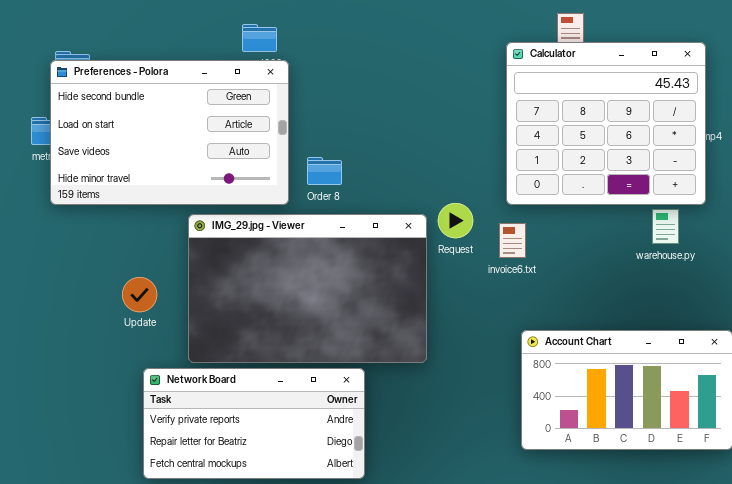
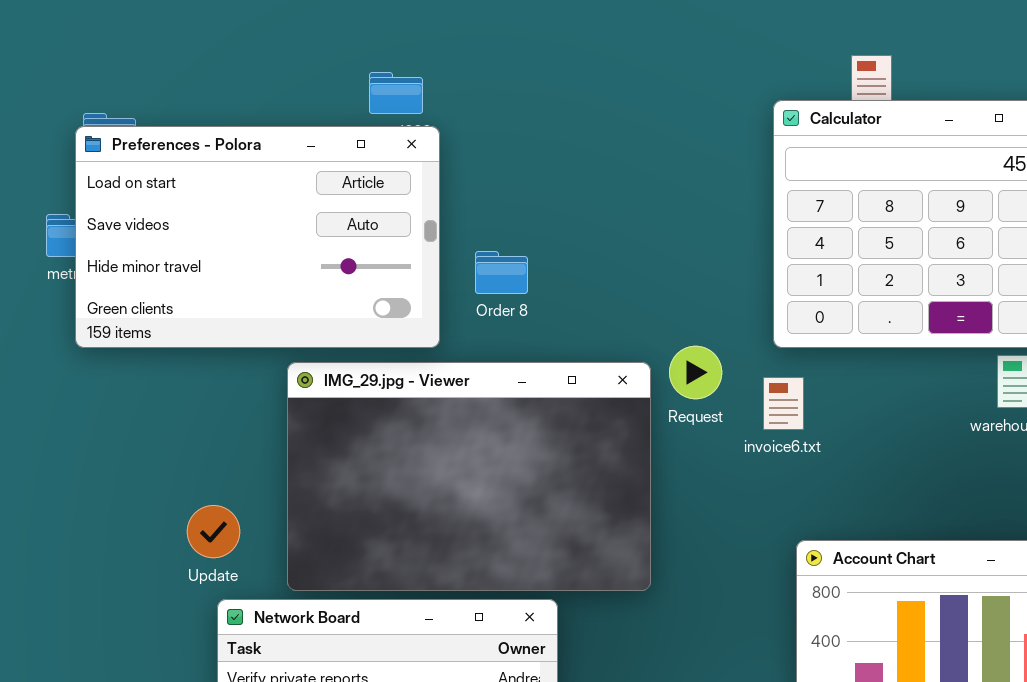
Preferences - Polora: [50,60,289,205] -> [75,126,440,348], scrolled down 1 row
Order 8: [307,157,342,185] -> [475,251,528,294], moved
Update: [122,277,157,312] -> [187,505,240,558], moved

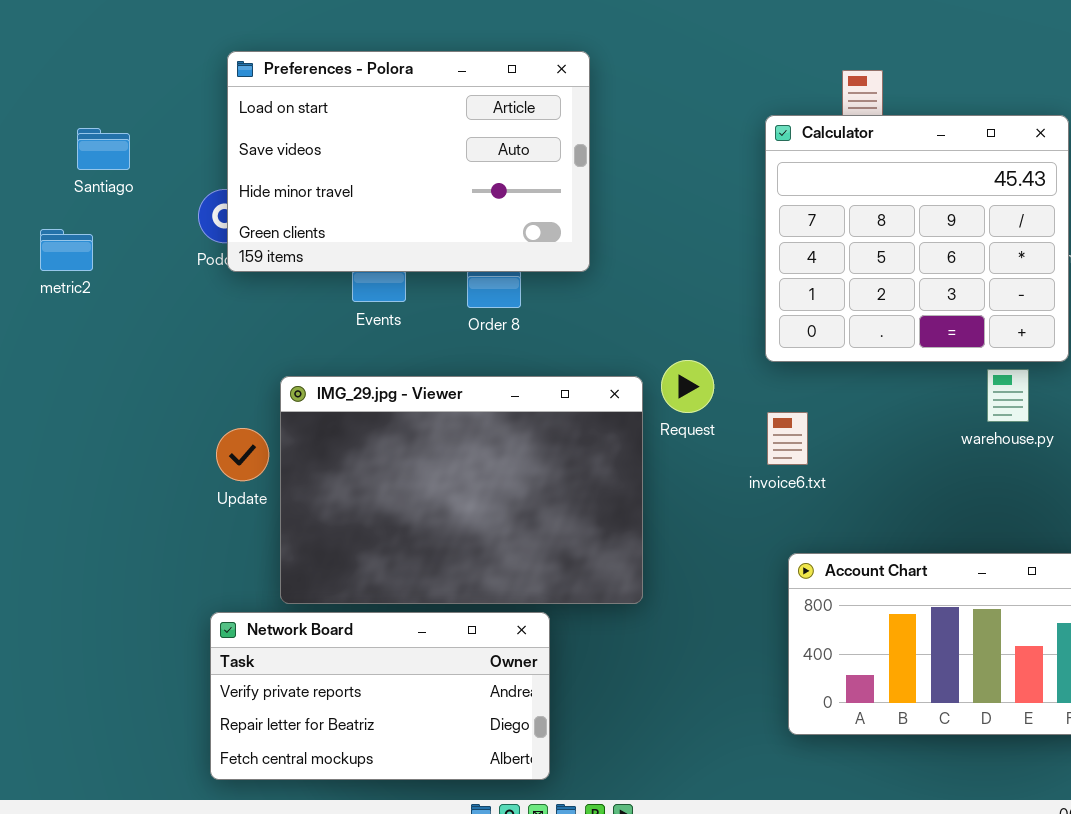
Preferences - Polora: [75,126,440,348] -> [227,51,590,272], moved
invoice6.txt: [763,377,804,430] -> [767,412,808,465], moved
Update: [187,505,240,558] -> [216,428,269,481], moved

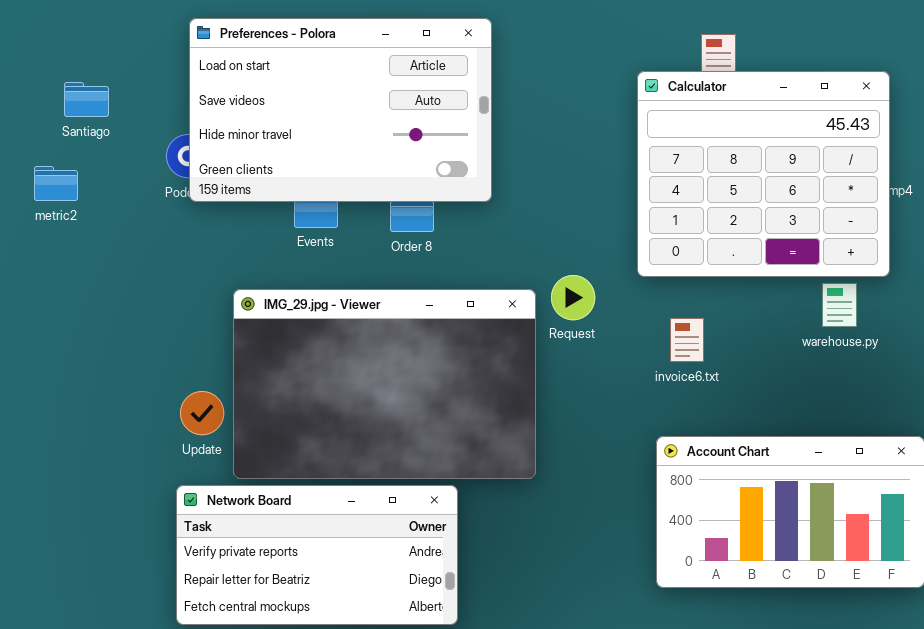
invoice6.txt: [767,412,808,465] -> [670,318,704,362], moved
Update: [216,428,269,481] -> [180,391,224,435], moved

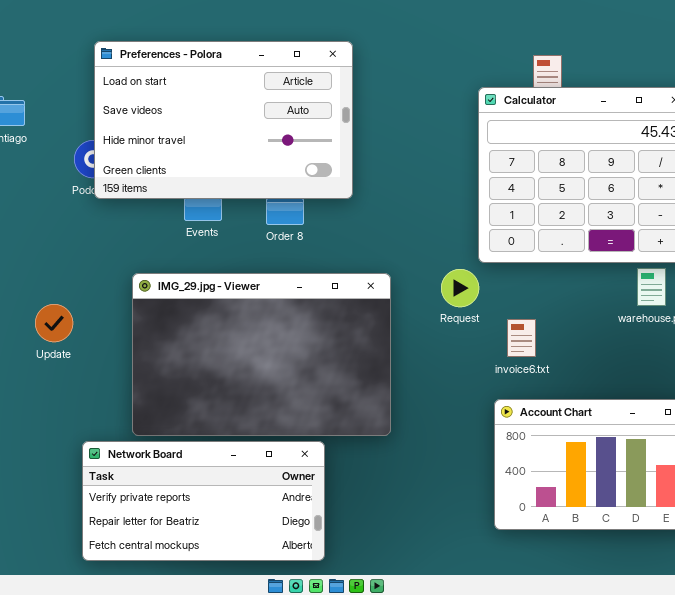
Request: [551,275,595,320] -> [441,269,479,307], moved
invoice6.txt: [670,318,704,362] -> [507,319,536,357], moved
Update: [180,391,224,435] -> [35,304,73,342], moved

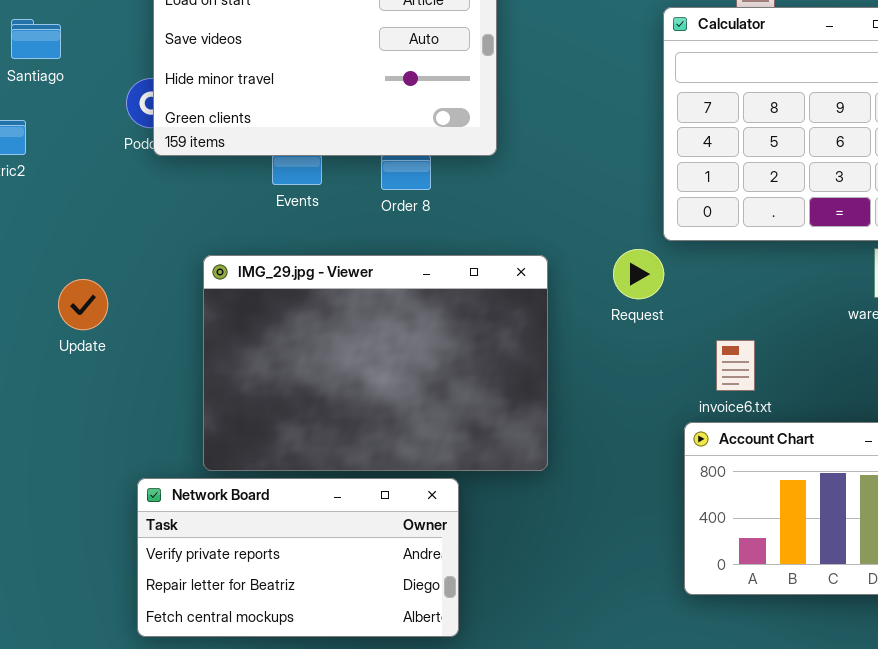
Update: [35,304,73,342] -> [58,279,108,330], moved
invoice6.txt: [507,319,536,357] -> [716,340,755,391], moved

